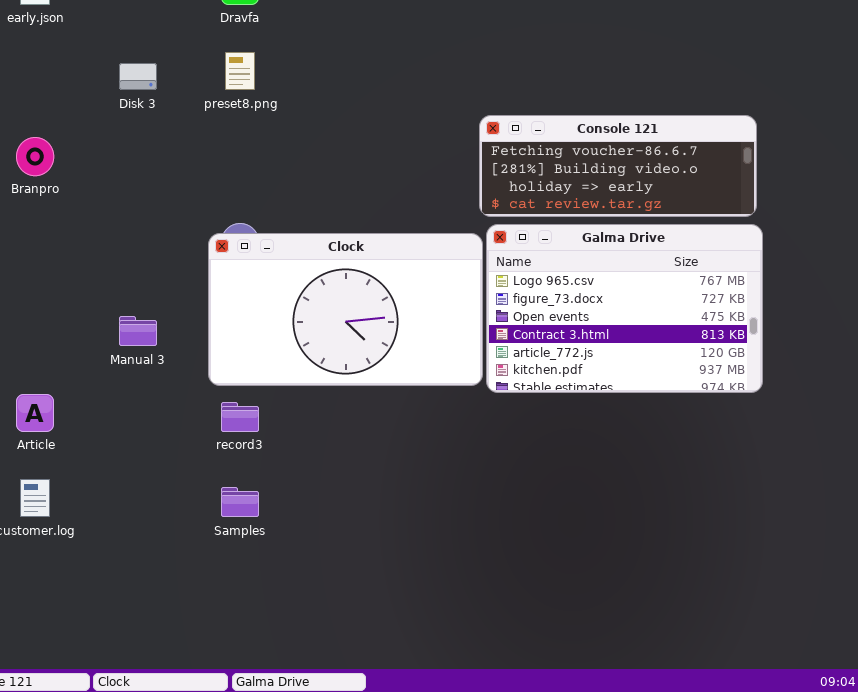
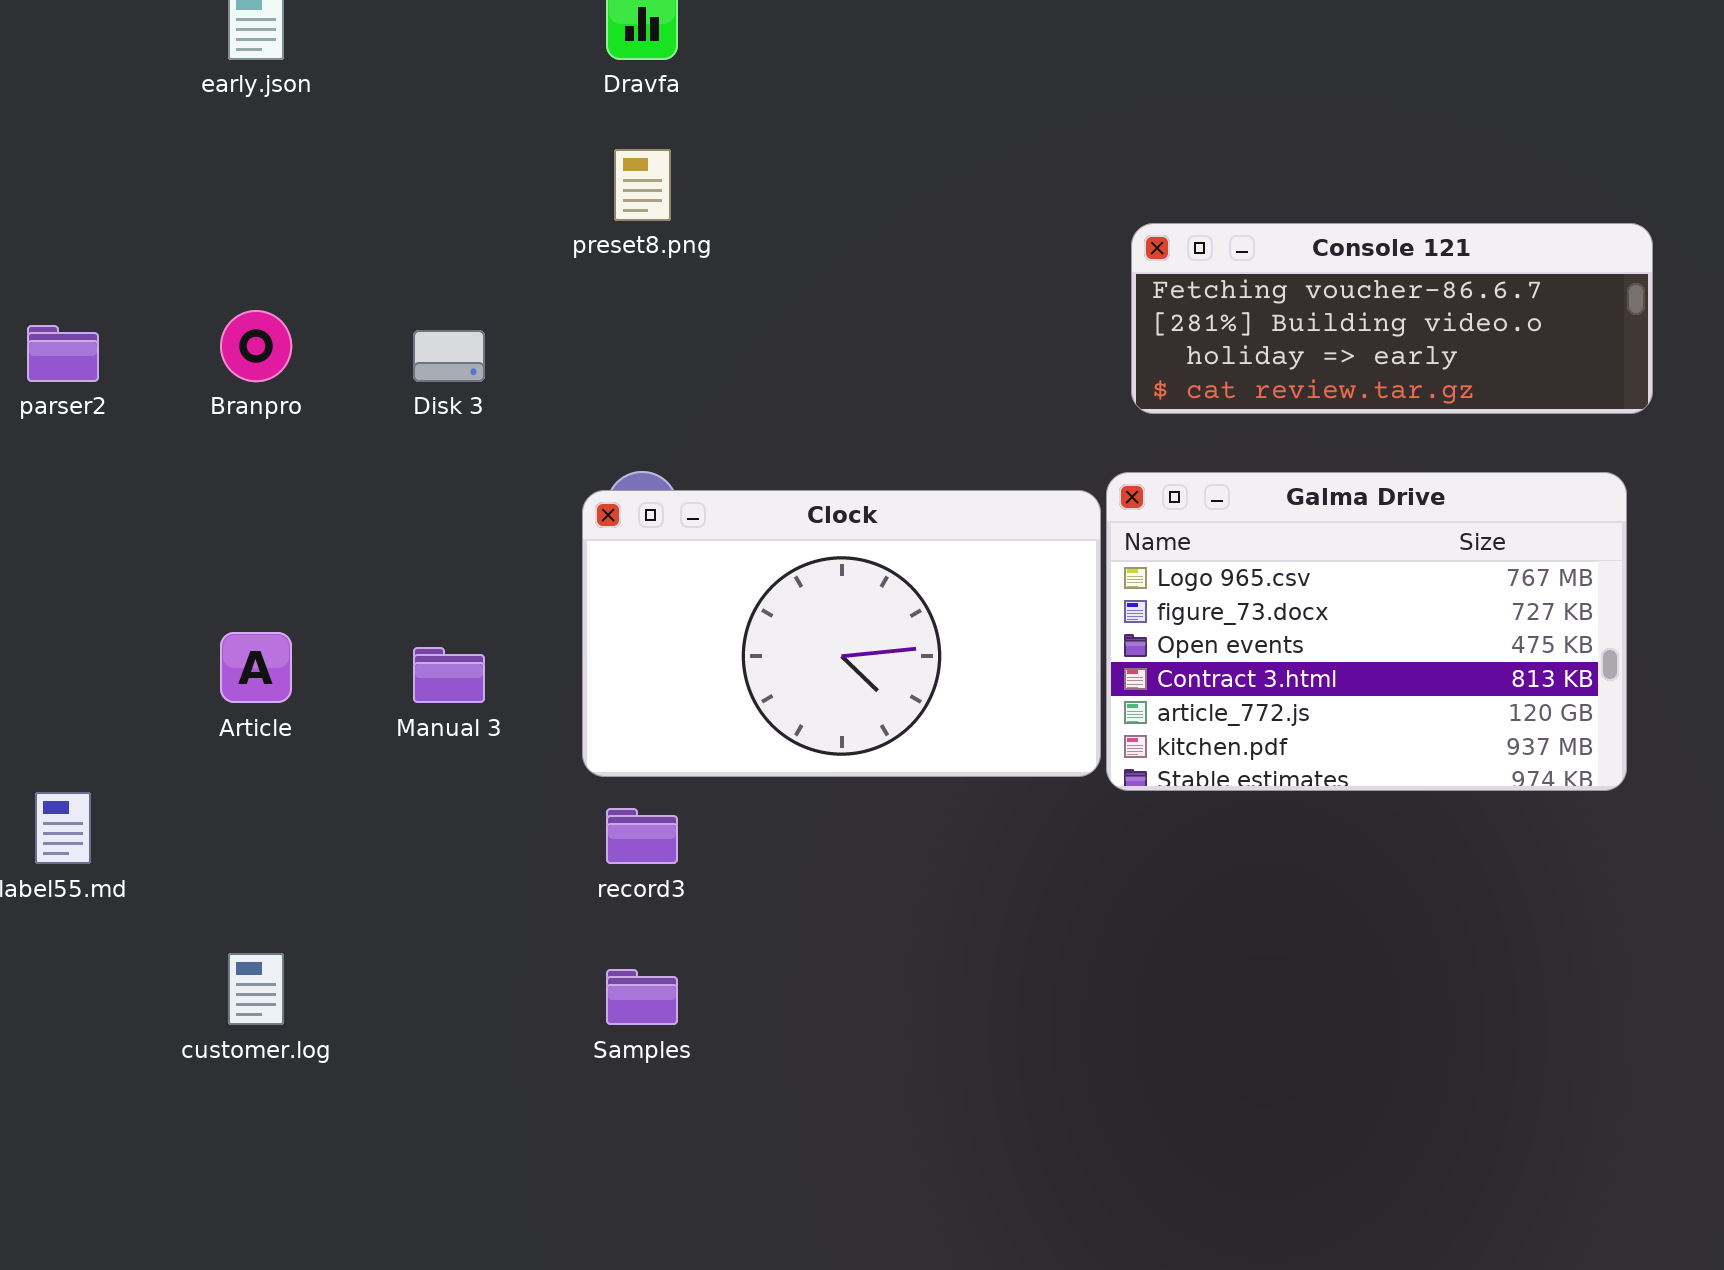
Disk 3: [119,63,157,90] -> [413,330,485,382], moved
Console 121: [479,115,757,217] -> [1131,223,1653,414], moved
Article: [16,394,54,432] -> [220,632,292,703], moved

